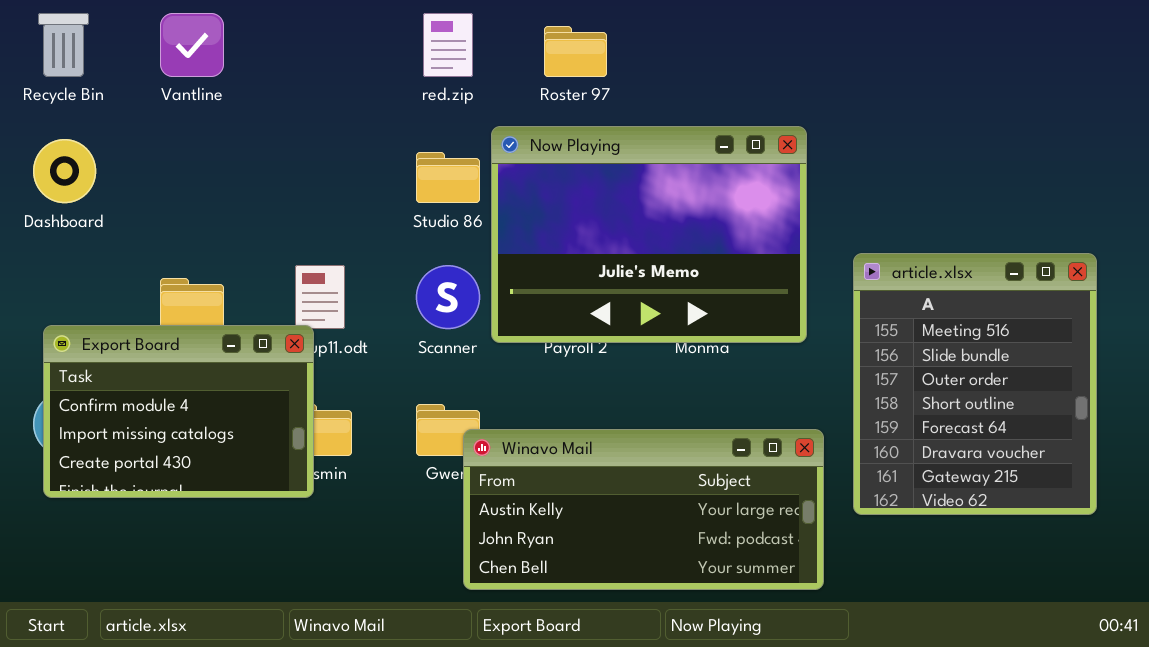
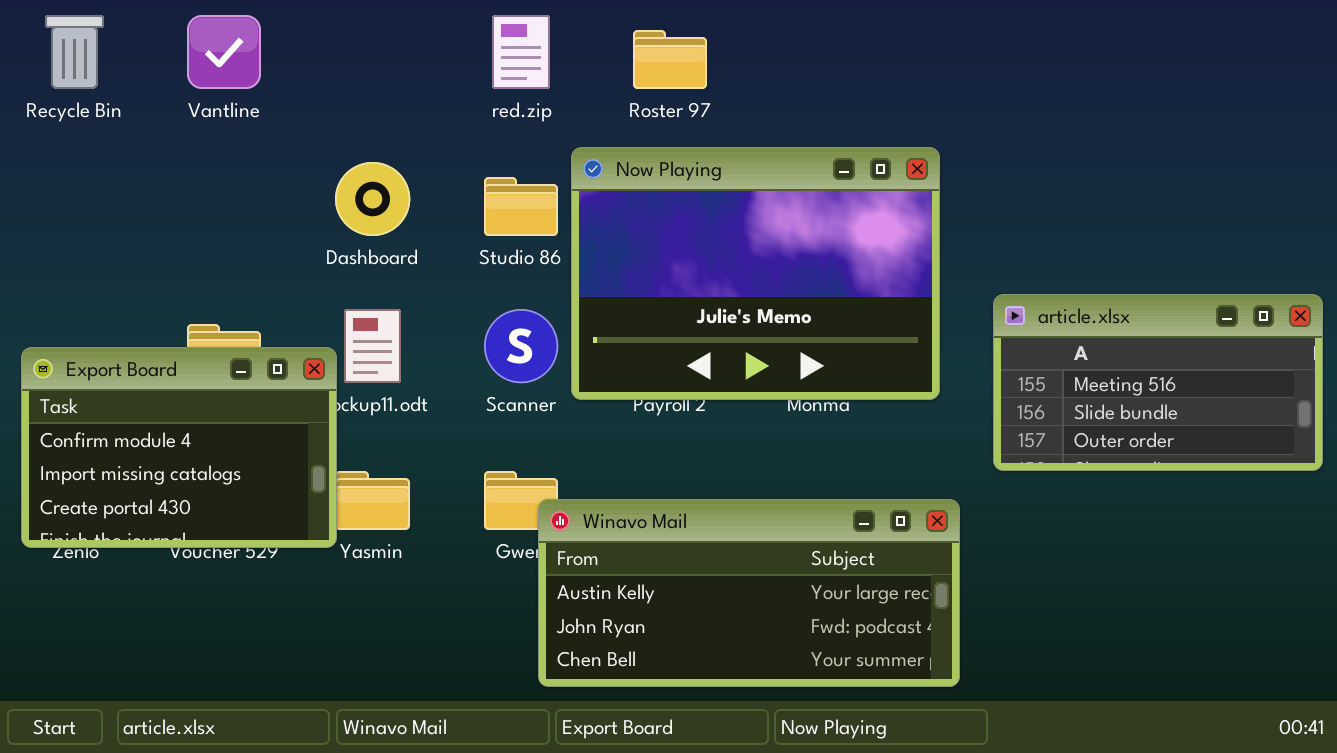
Dashboard: [33,139,96,203] -> [335,162,410,236], moved
article.xlsx: [853,253,1097,515] -> [993,294,1323,471], resized
Export Board: [43,325,314,498] -> [21,347,337,548], moved

